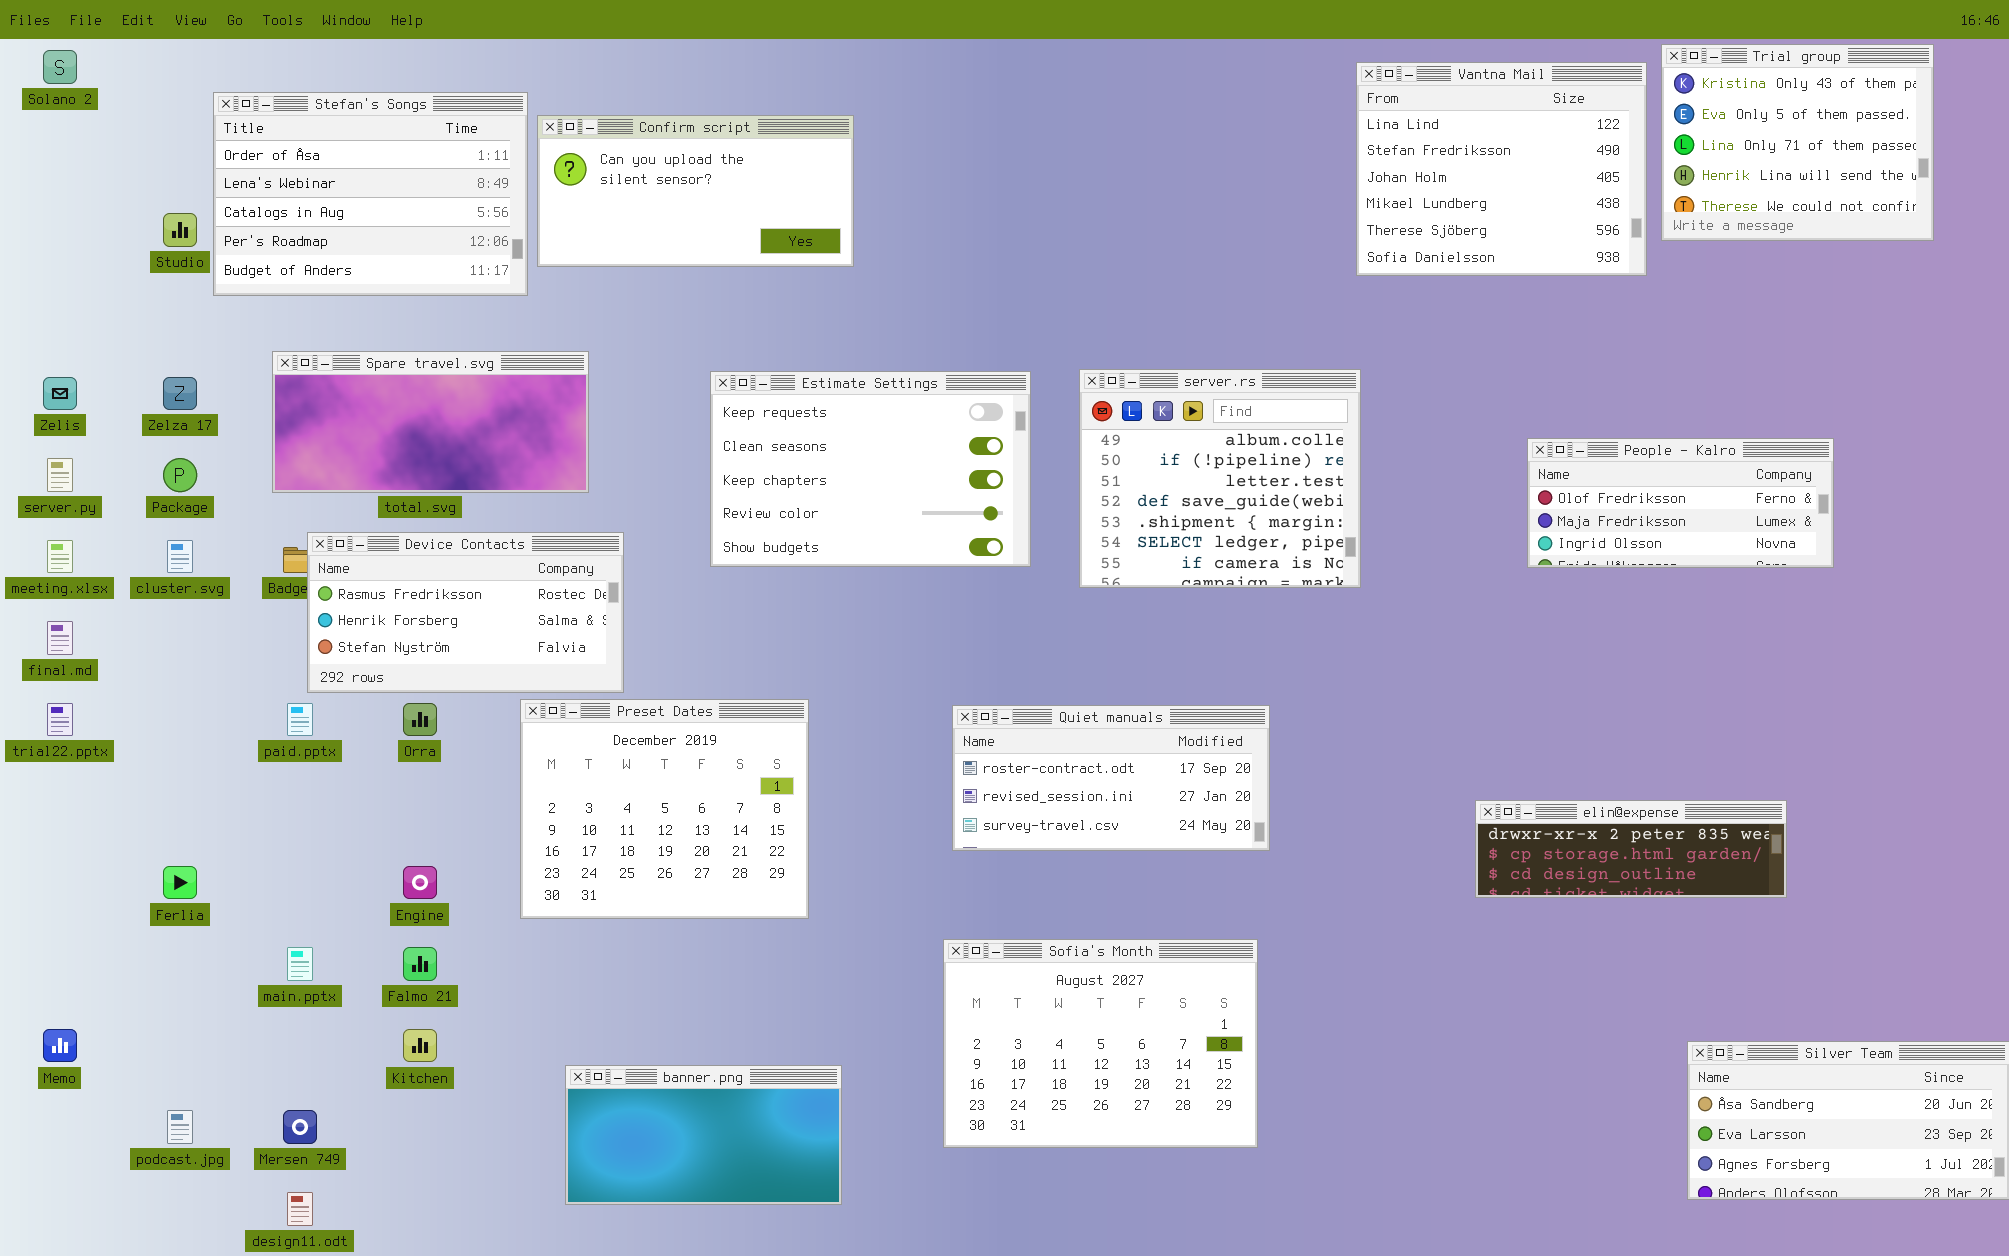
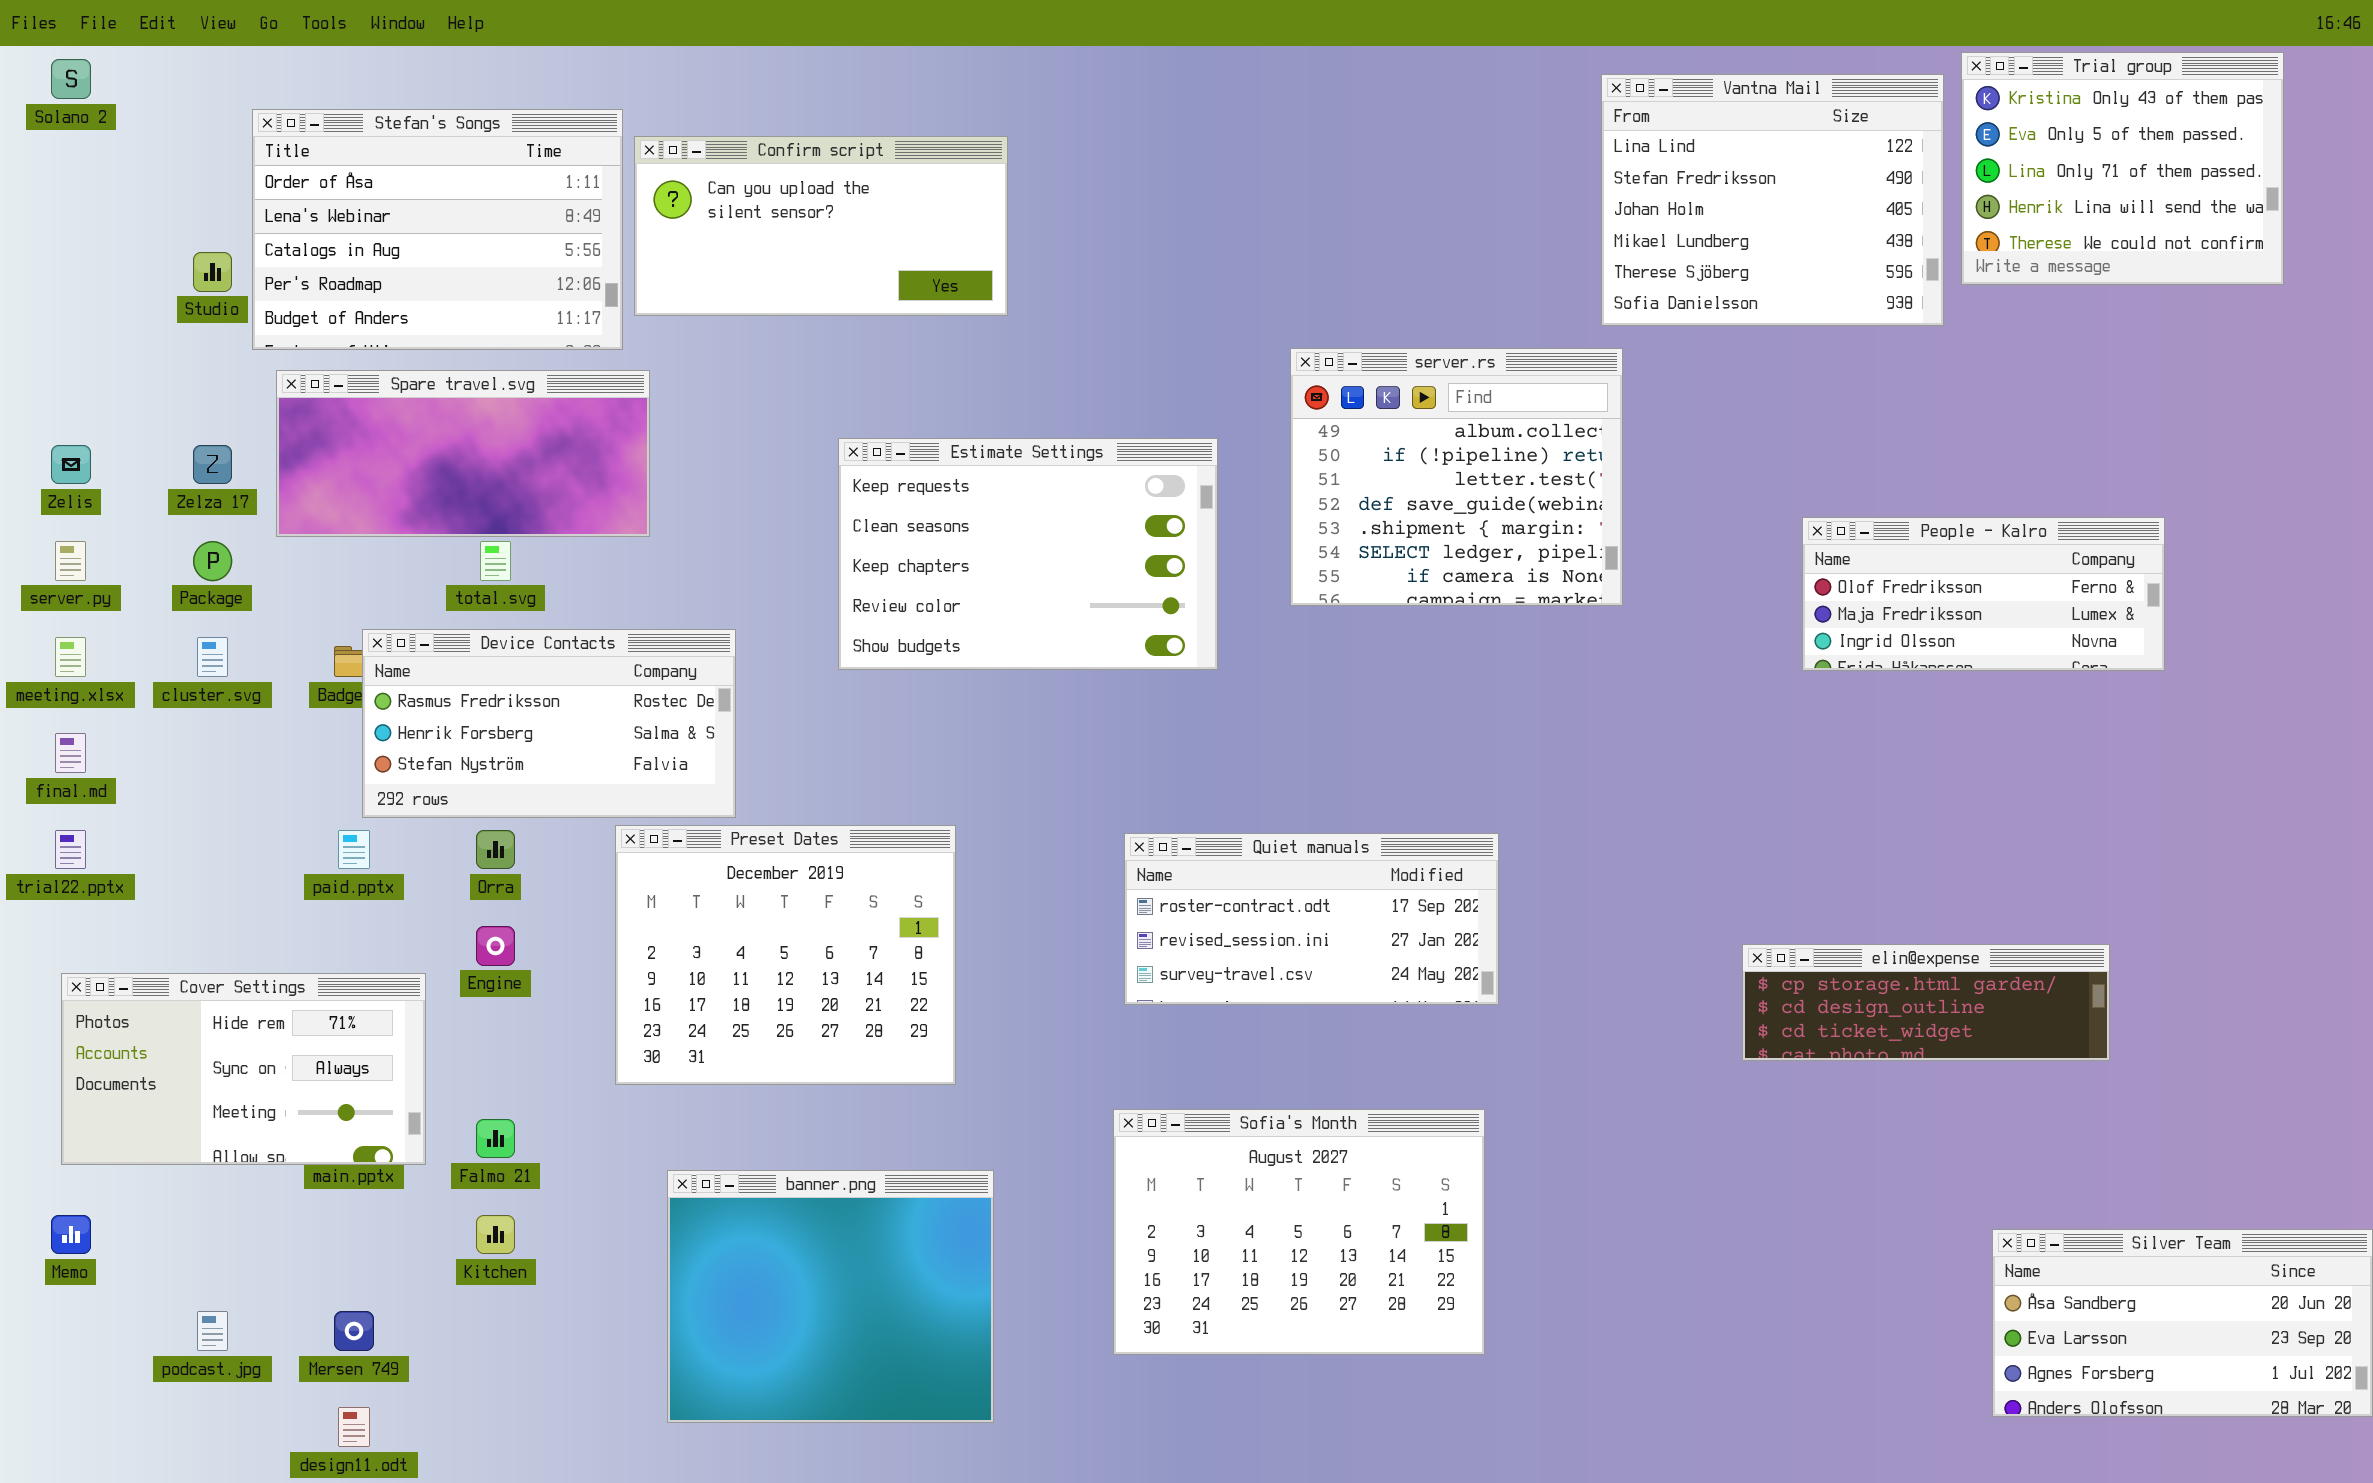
Spare travel.svg: [272,351,589,493] -> [276,370,650,537], moved
server.rs: [1079,369,1361,588] -> [1290,348,1623,606], moved
elin@expense: [1475,800,1787,898] -> [1742,944,2110,1061], scrolled down 1 row
Cover Settings: none -> [61,973,426,1165], opened
Engine: [403,866,437,899] -> [476,926,515,966], moved
banner.png: [565,1065,842,1205] -> [667,1170,994,1423], resized

